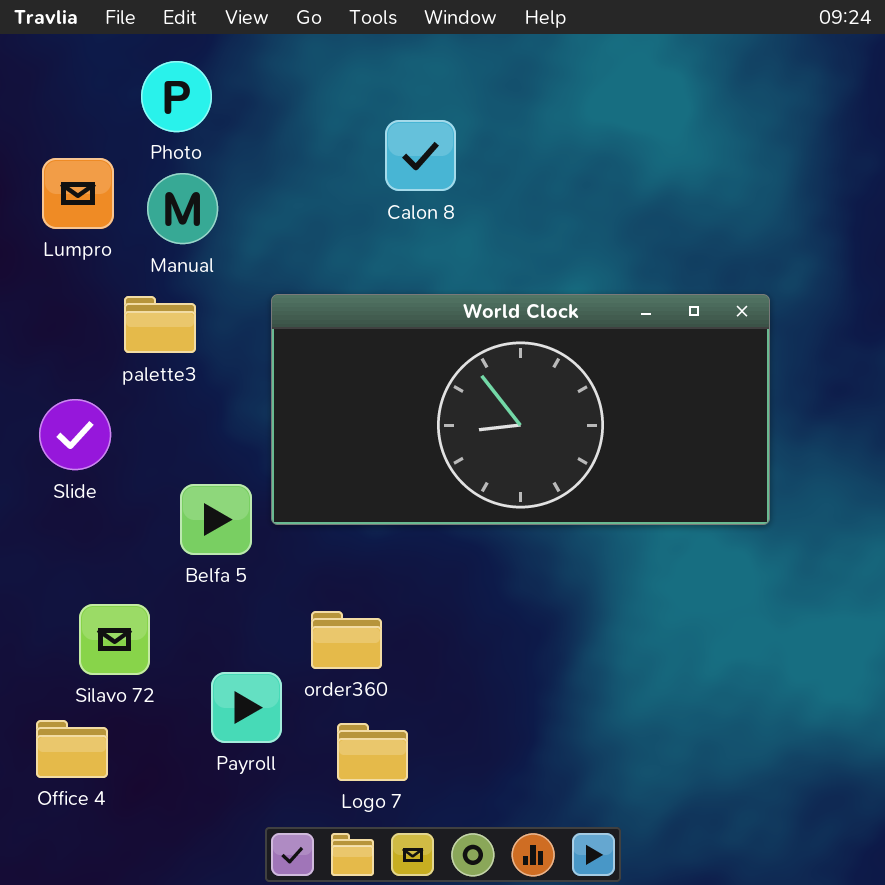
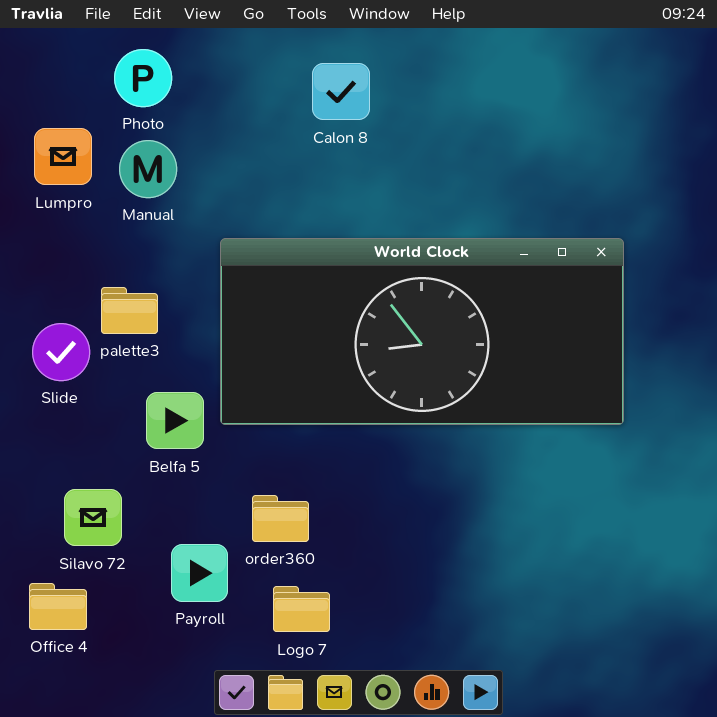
Calon 8: [385,120,456,191] -> [312,63,370,120], moved
palette3: [124,296,196,353] -> [101,287,158,334], moved

